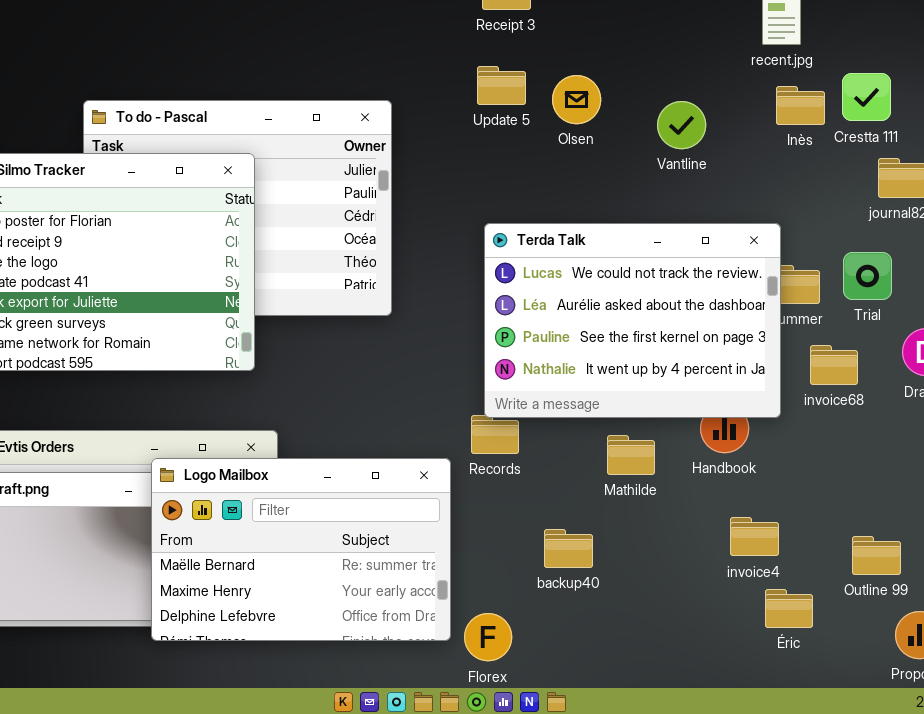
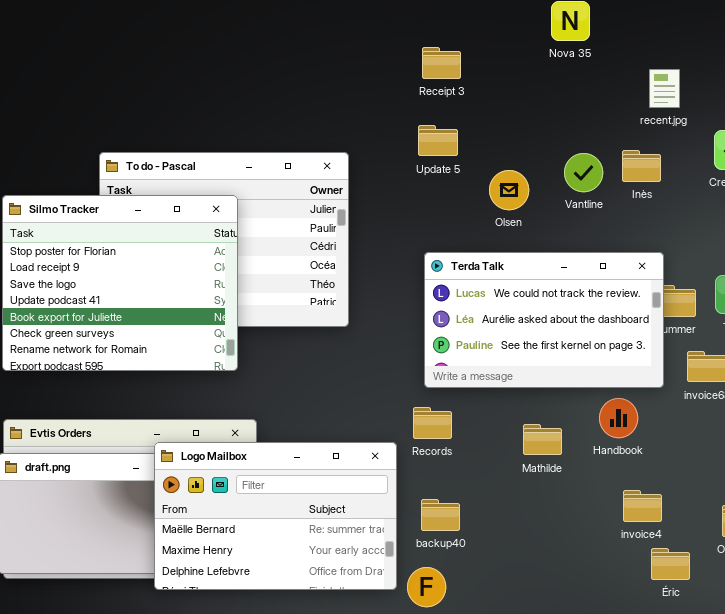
Olsen: [552,75,601,124] -> [489,170,529,210], moved
Inès: [776,86,825,125] -> [622,150,661,182], moved
Terda Talk: [484,223,781,418] -> [424,252,664,388], resized
backup40: [544,529,593,568] -> [421,499,460,531], moved

